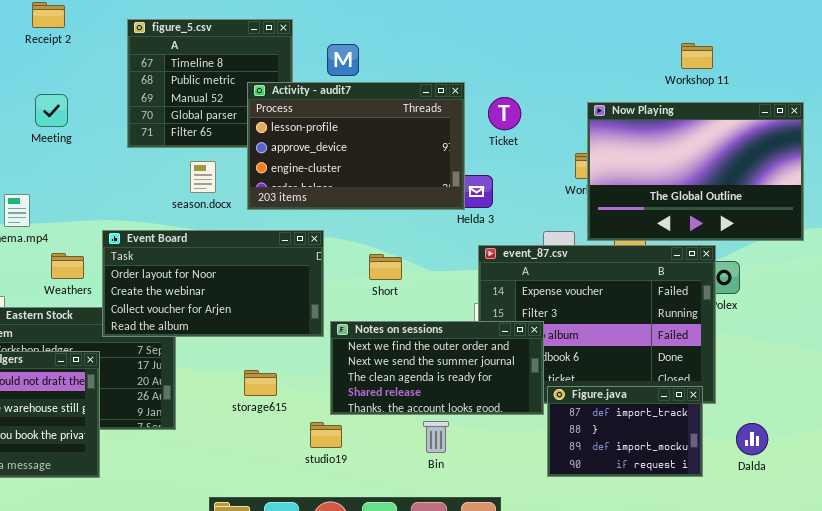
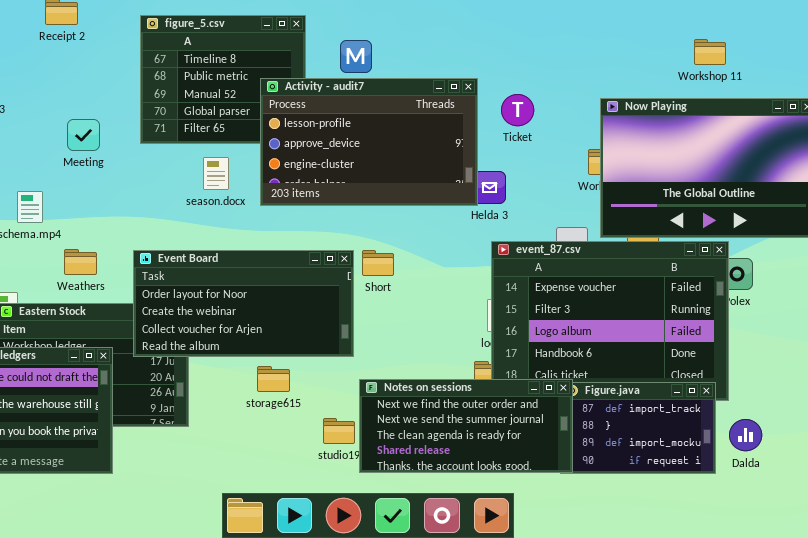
Meeting: [35,94,68,127] -> [67,119,100,151], moved
Event Board: [102,230,324,337] -> [133,250,354,357], moved
Short: [369,254,402,280] -> [362,250,394,276], moved
Notes on sessions: [330,321,544,415] -> [359,379,573,473], moved
Dalda: [736,423,768,455] -> [729,419,762,451], moved

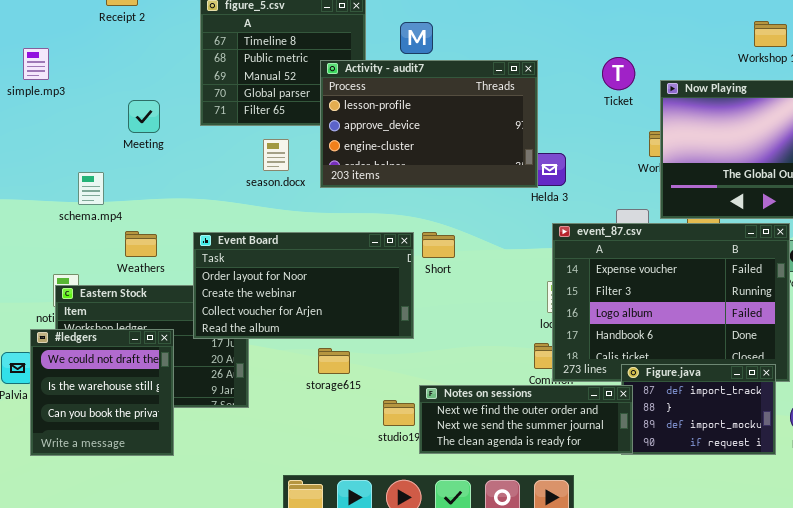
Ticket: [501,94,534,126] -> [602,57,635,90], moved
Notes on sessions: [359,379,573,473] -> [419,385,633,454], resized

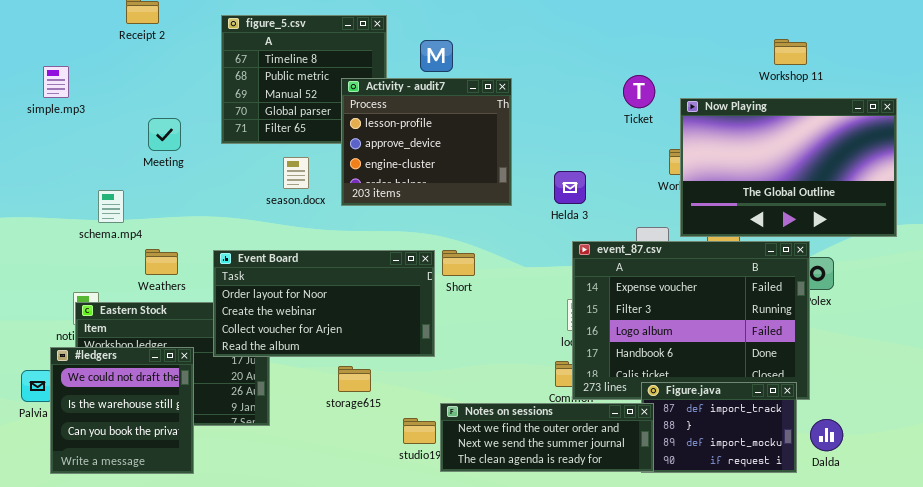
Activity - audit7: [320,60,538,188] -> [341,78,512,206], resized

